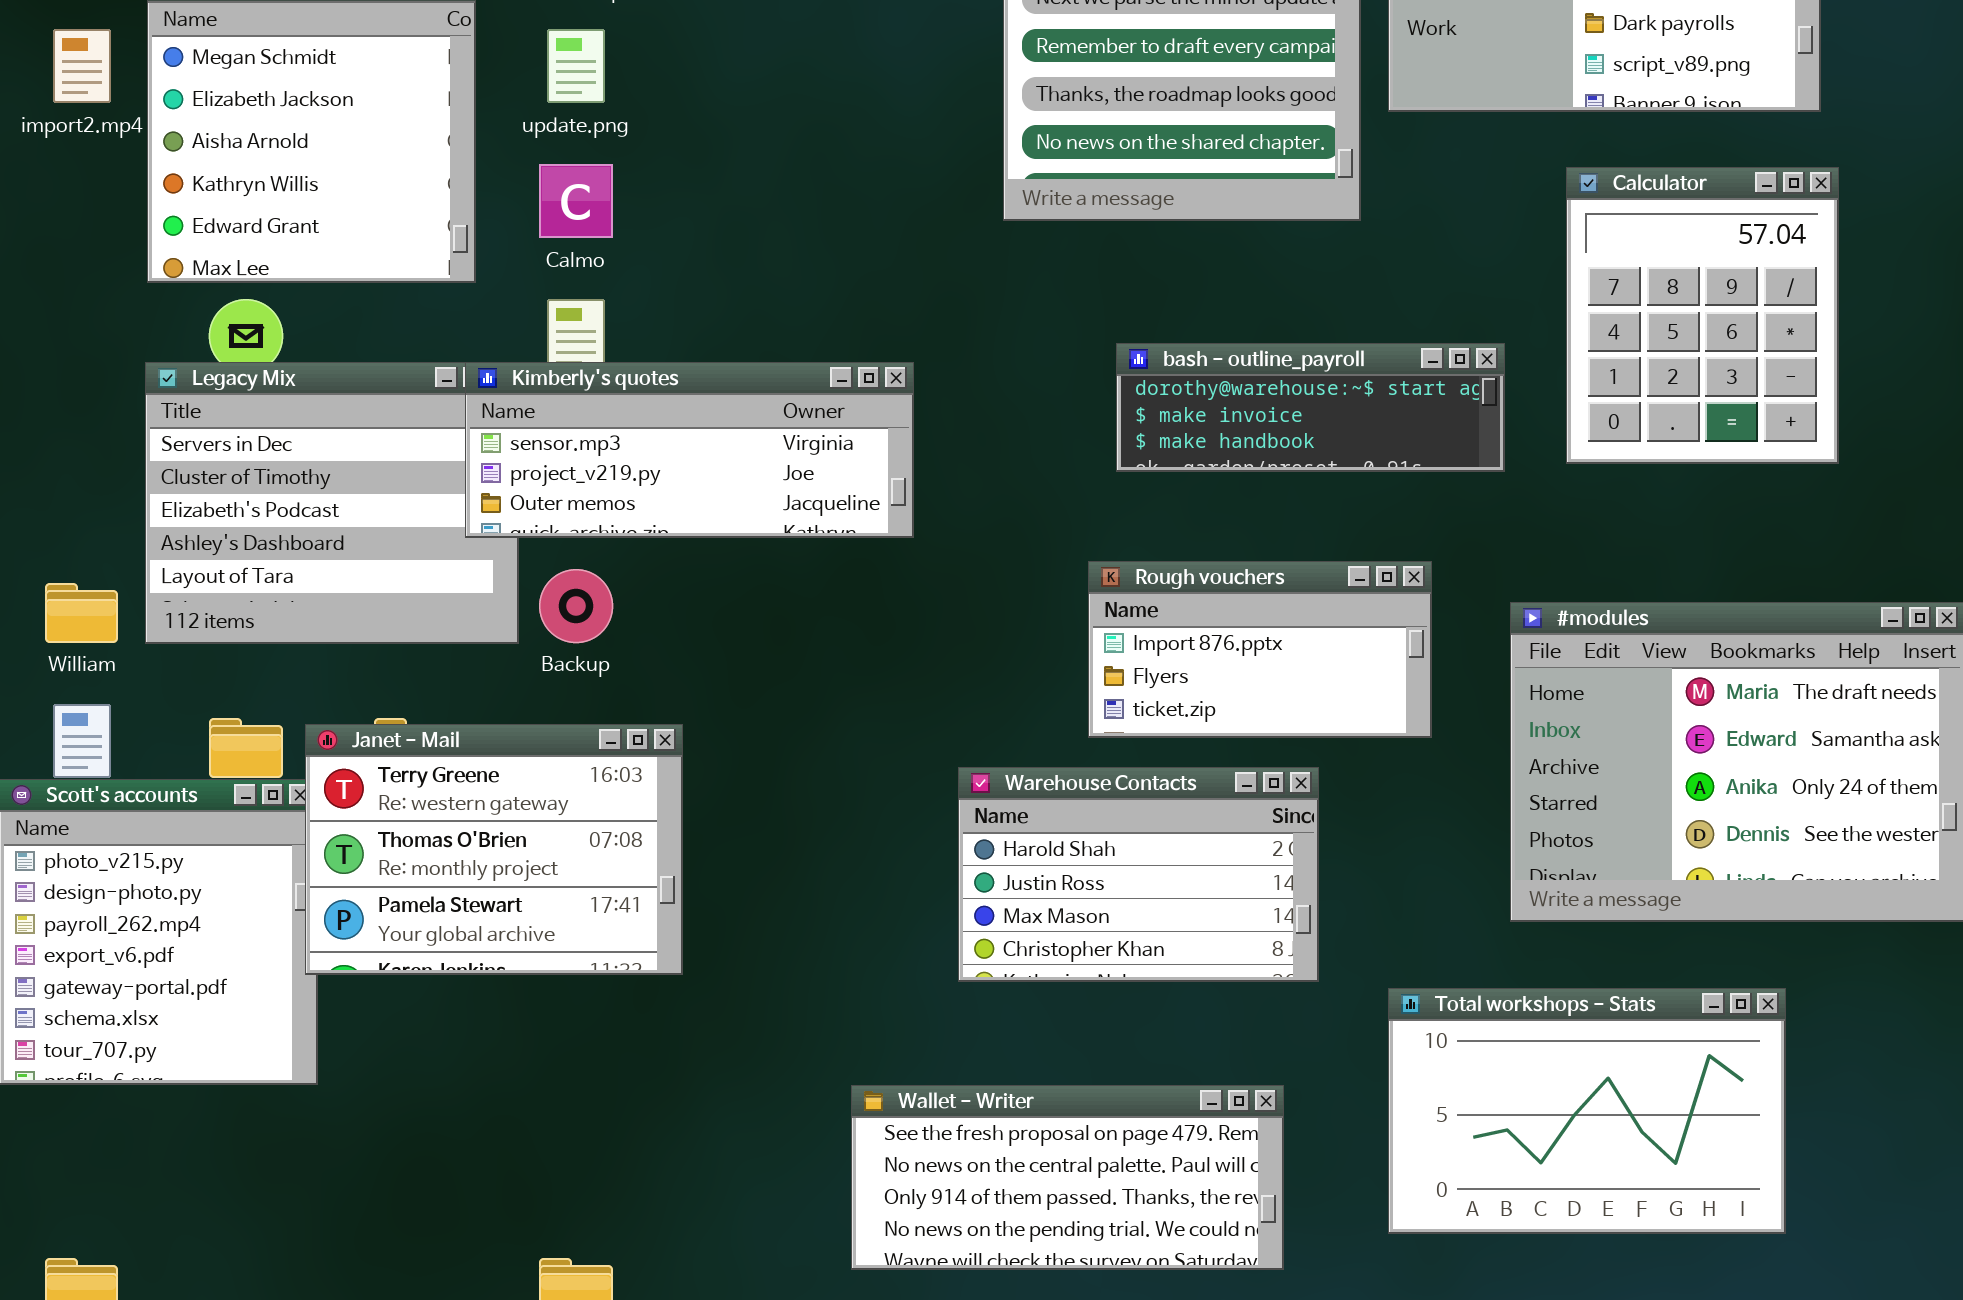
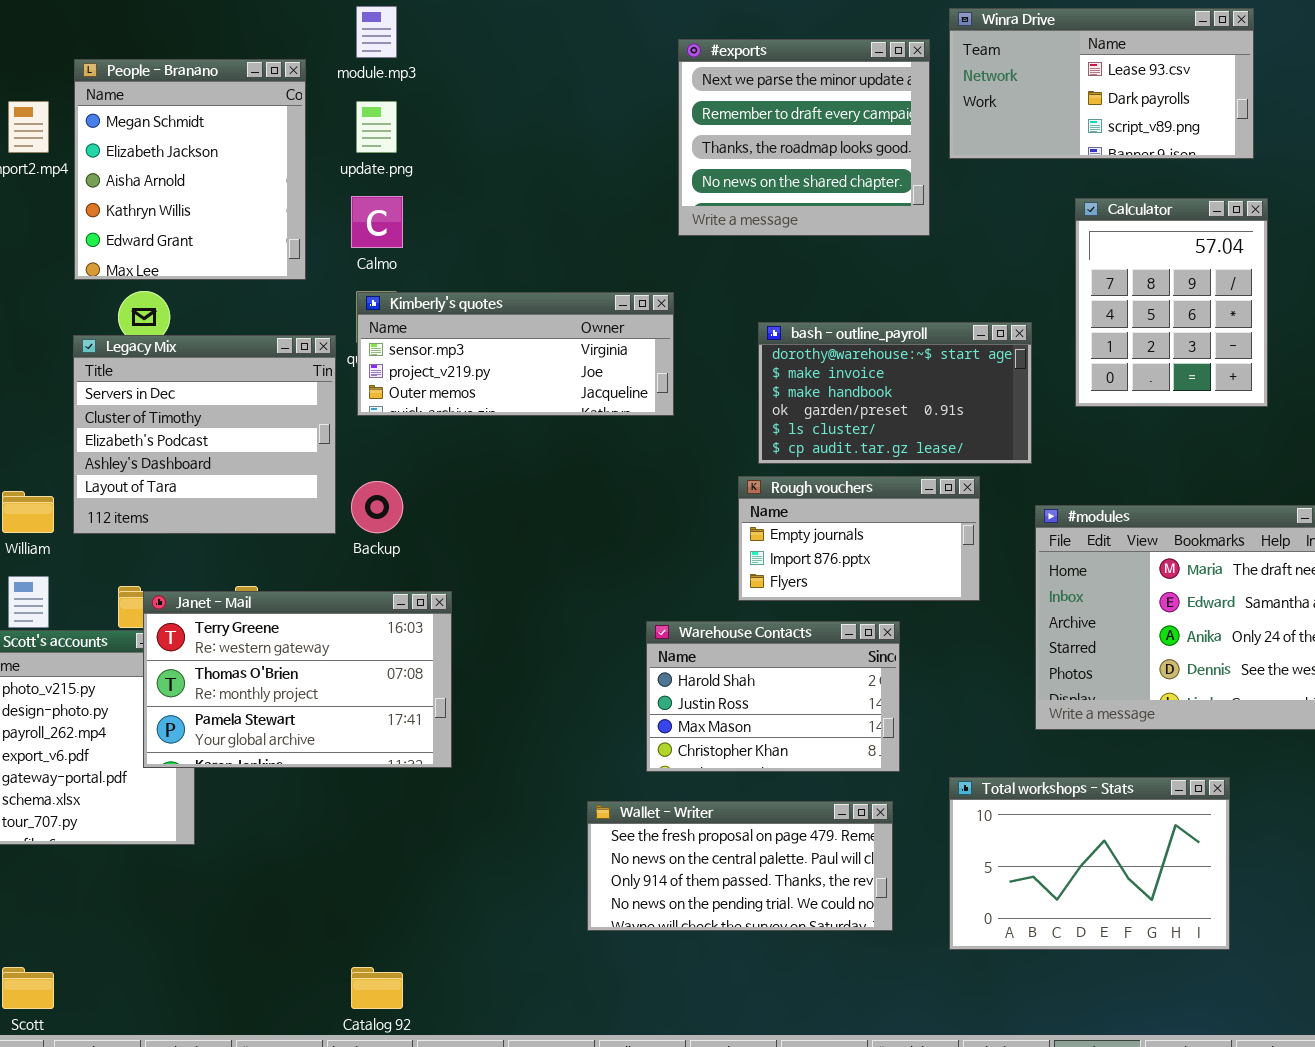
bash - outline_payroll: [1116,343,1505,472] -> [758,322,1032,464], resized
Kimberly's quotes: [465,362,914,538] -> [357,292,674,416], moved
Rough vouchers: [1088,561,1432,738] -> [738,476,980,601], scrolled up 1 row
Janet - Mail: [305,724,683,975] -> [143,591,452,768], resized
Wallet - Writer: [851,1085,1284,1270] -> [587,801,893,931], moved

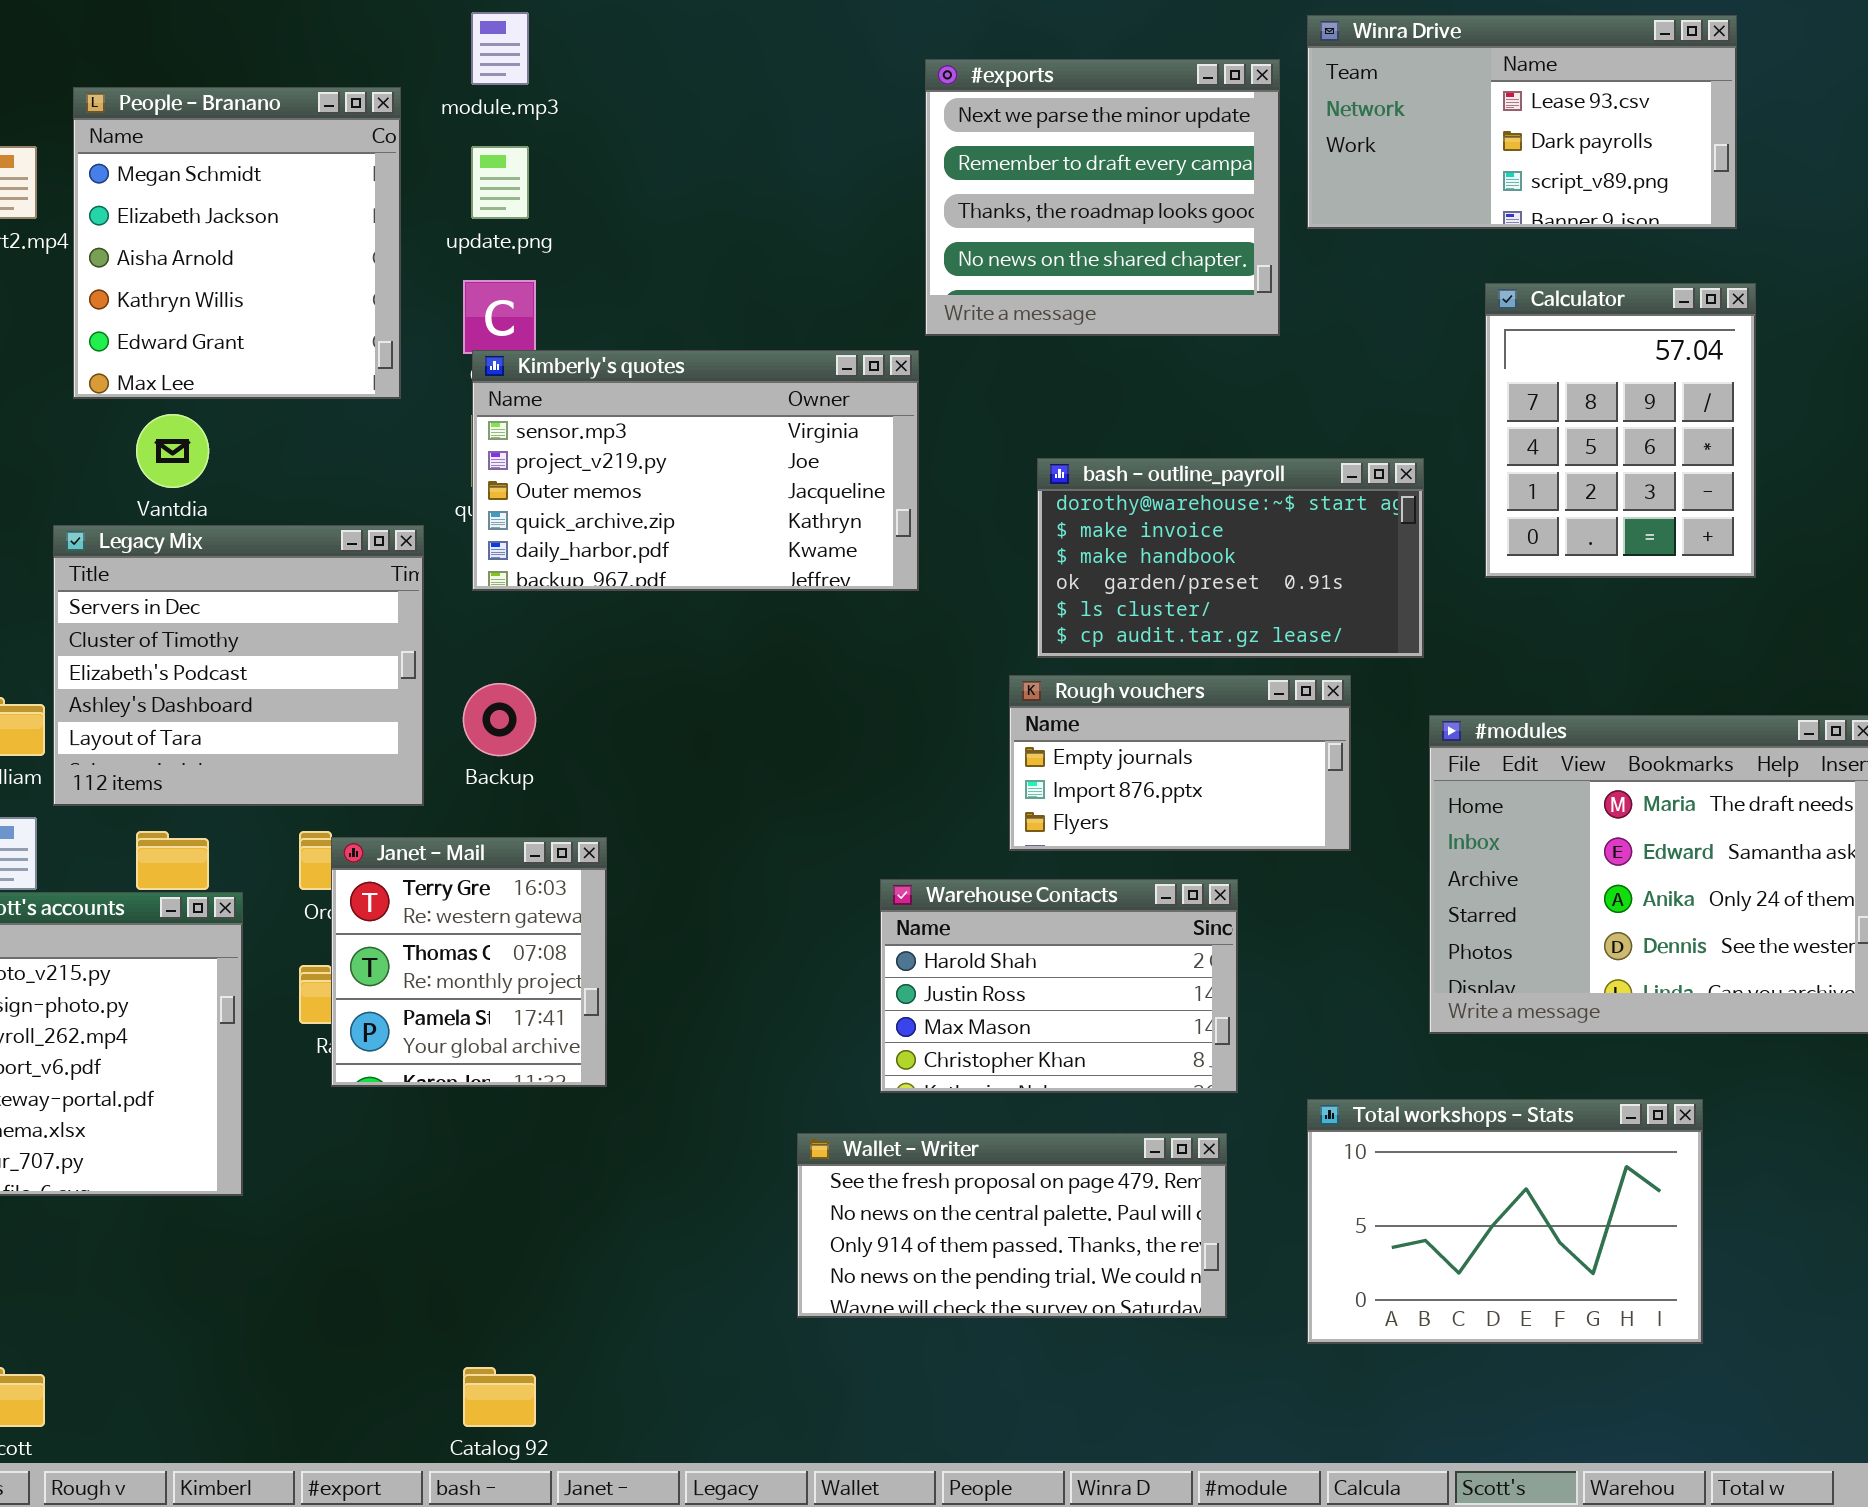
Kimberly's quotes: [357,292,674,416] -> [472,350,919,591], resized
Legacy Mix: [73,335,336,534] -> [53,525,424,806], moved
Janet - Mail: [143,591,452,768] -> [331,837,607,1087], resized

